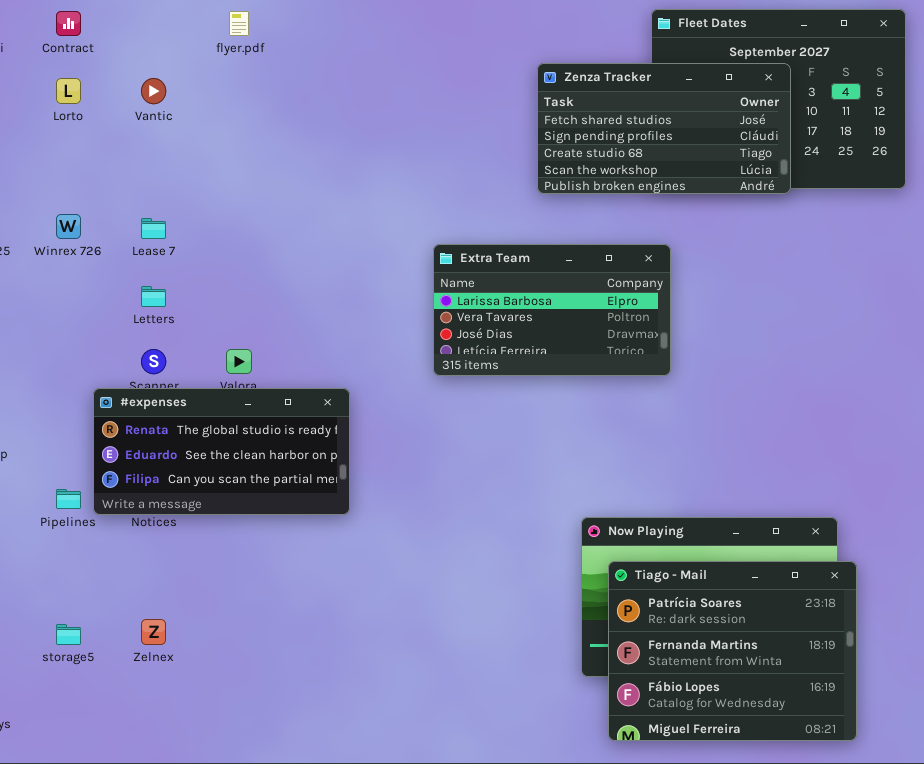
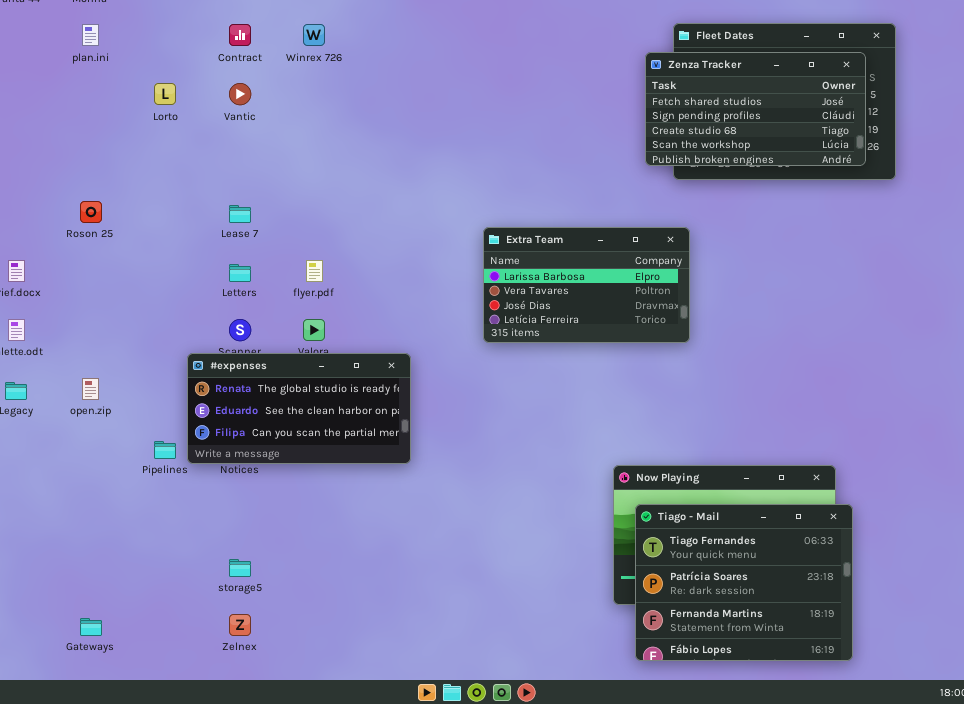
Contract: [56,11,81,36] -> [229,24,251,46], moved
flyer.pdf: [229,11,249,36] -> [306,260,323,282], moved
Zenza Tracker: [537,63,791,194] -> [645,52,866,166], moved
Winrex 726: [56,214,81,239] -> [303,24,325,46], moved
Tiago - Mail: [608,561,857,741] -> [635,504,853,661], scrolled up 1 row
Zelnex: [141,619,166,645] -> [229,614,251,636], moved
storage5: [56,624,81,645] -> [229,559,251,577], moved

